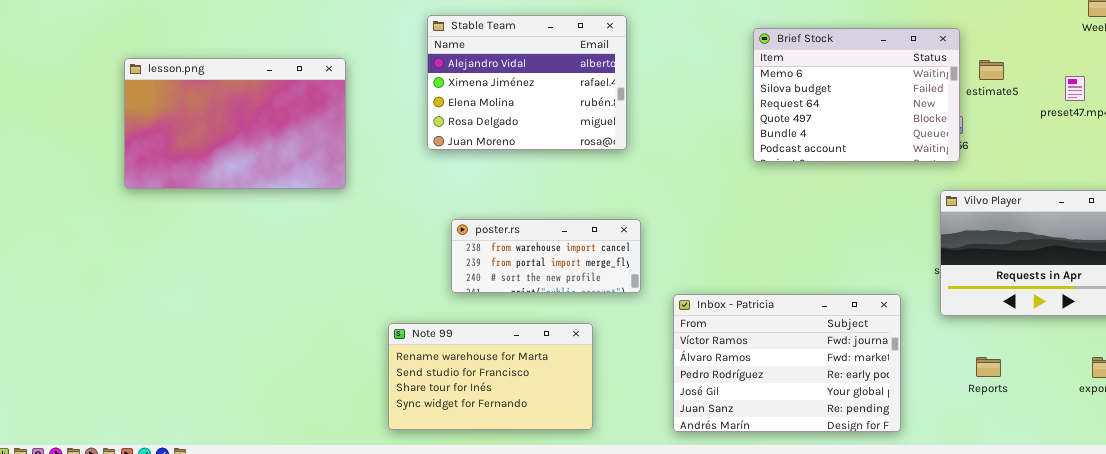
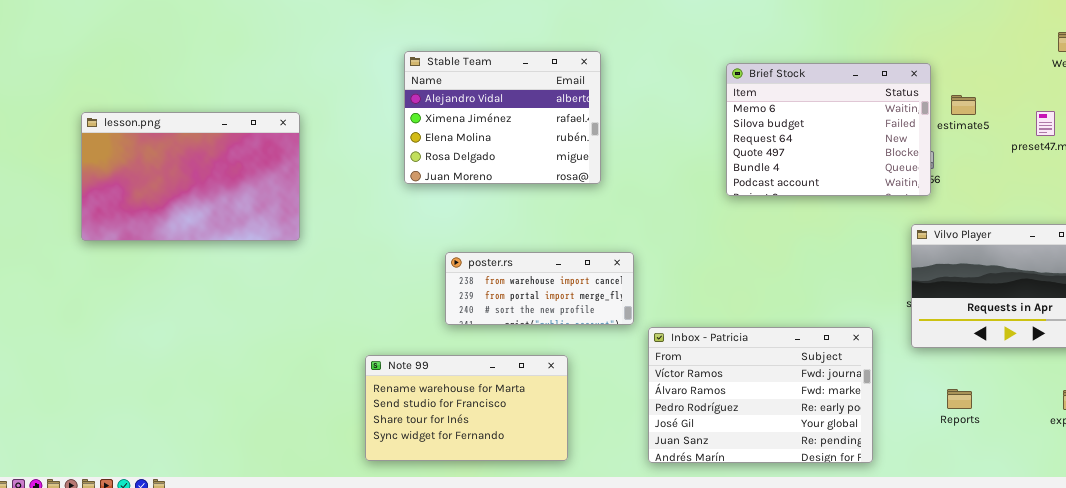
lesson.png: [124,58,346,189] -> [81,112,300,241], moved
poster.rs: [451,219,641,293] -> [445,252,634,325], moved

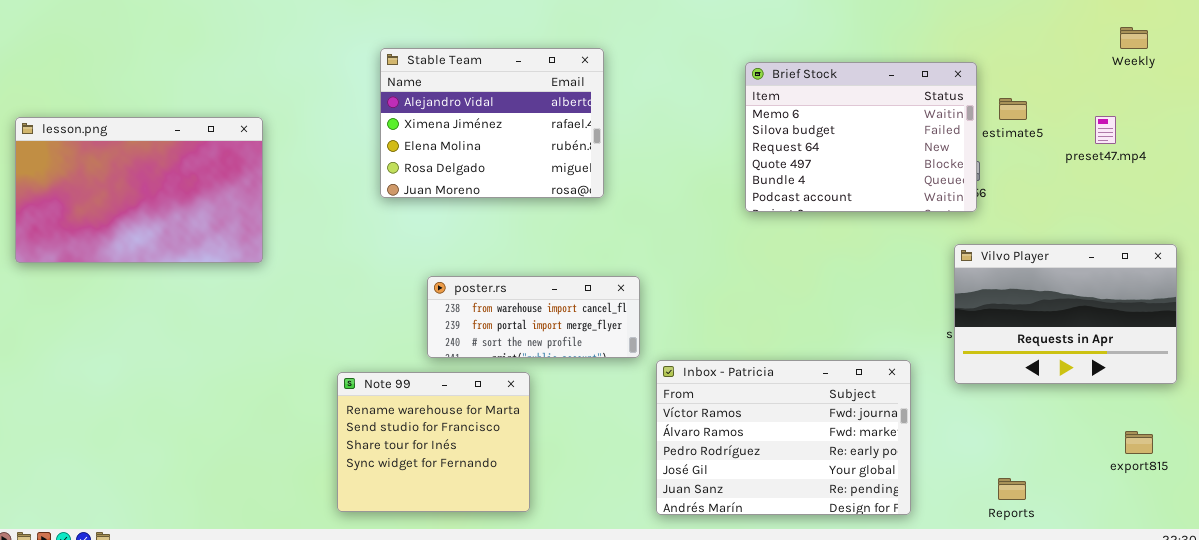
Note 99: [365,355,568,461] -> [337,372,530,512], resized
Reports: [947,389,972,409] -> [998,478,1026,500], moved

